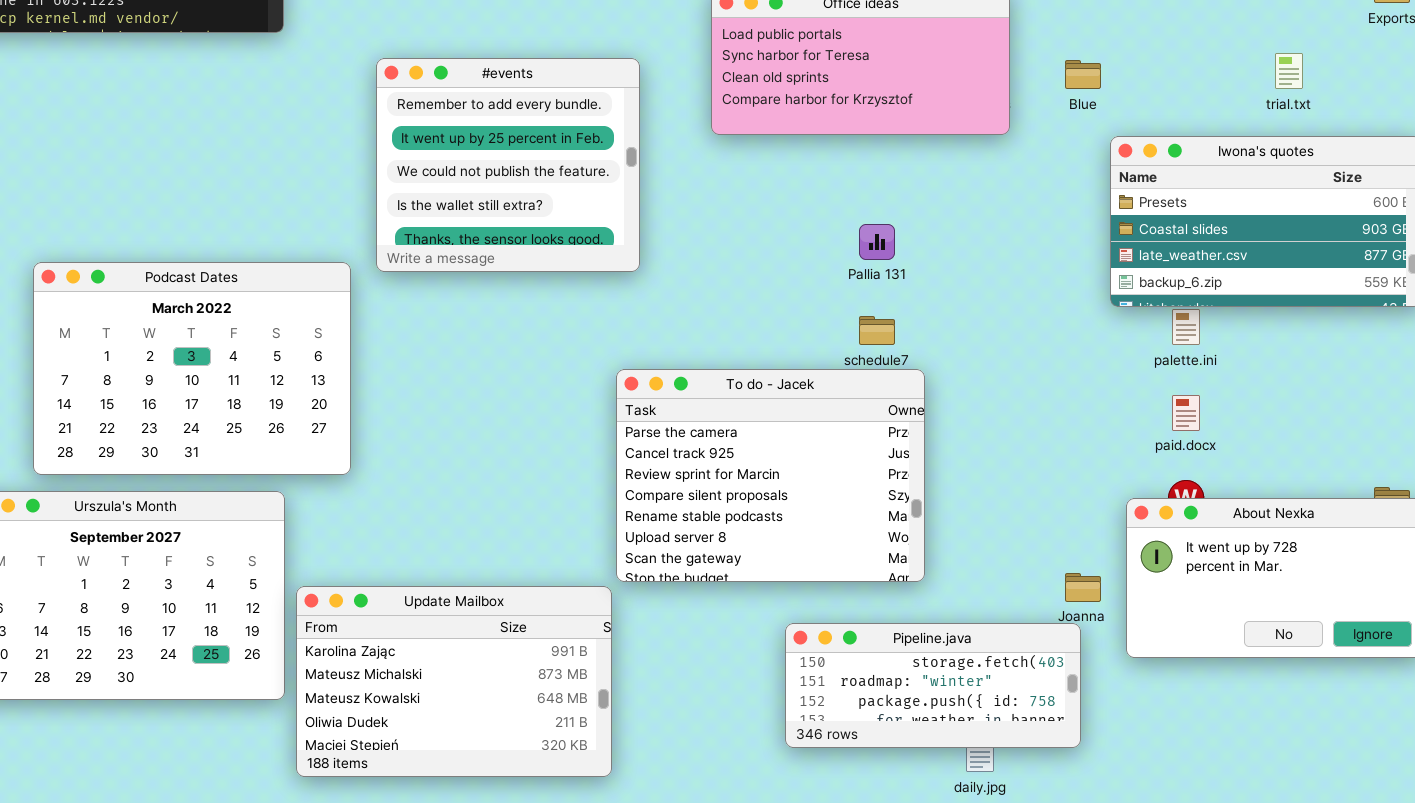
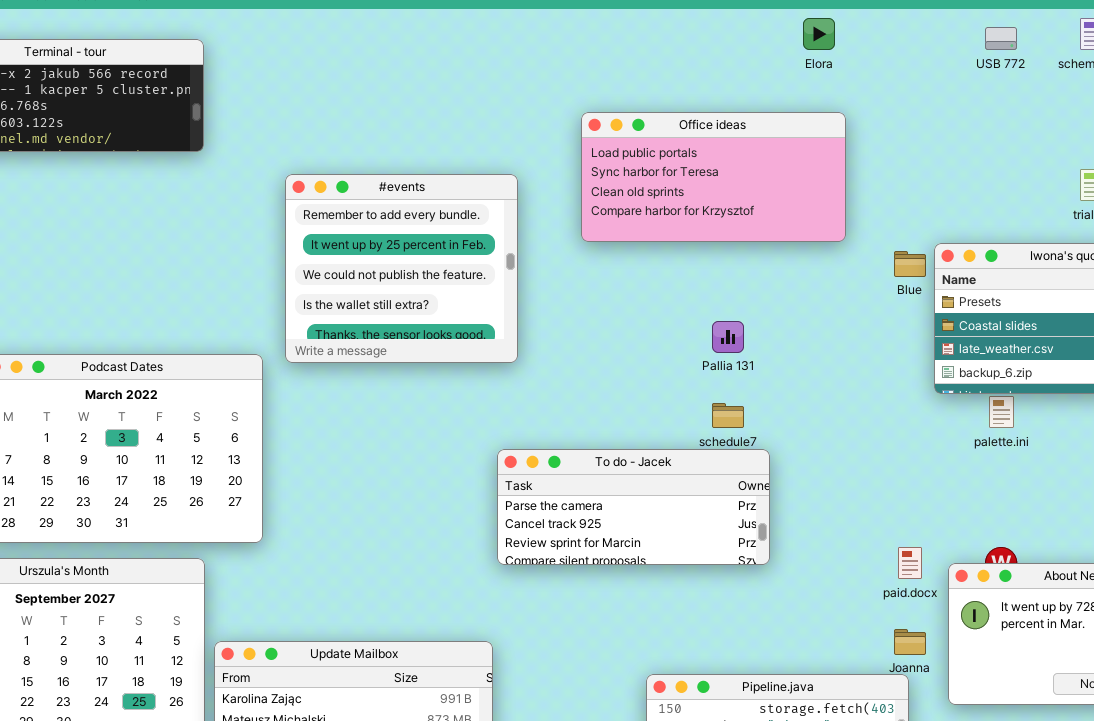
Blue: [1065,60,1101,89] -> [894,251,926,277], moved
To do - Jacek: [616,369,925,582] -> [497,449,770,565], resized
paid.docx: [1172,395,1200,431] -> [898,547,922,579], moved

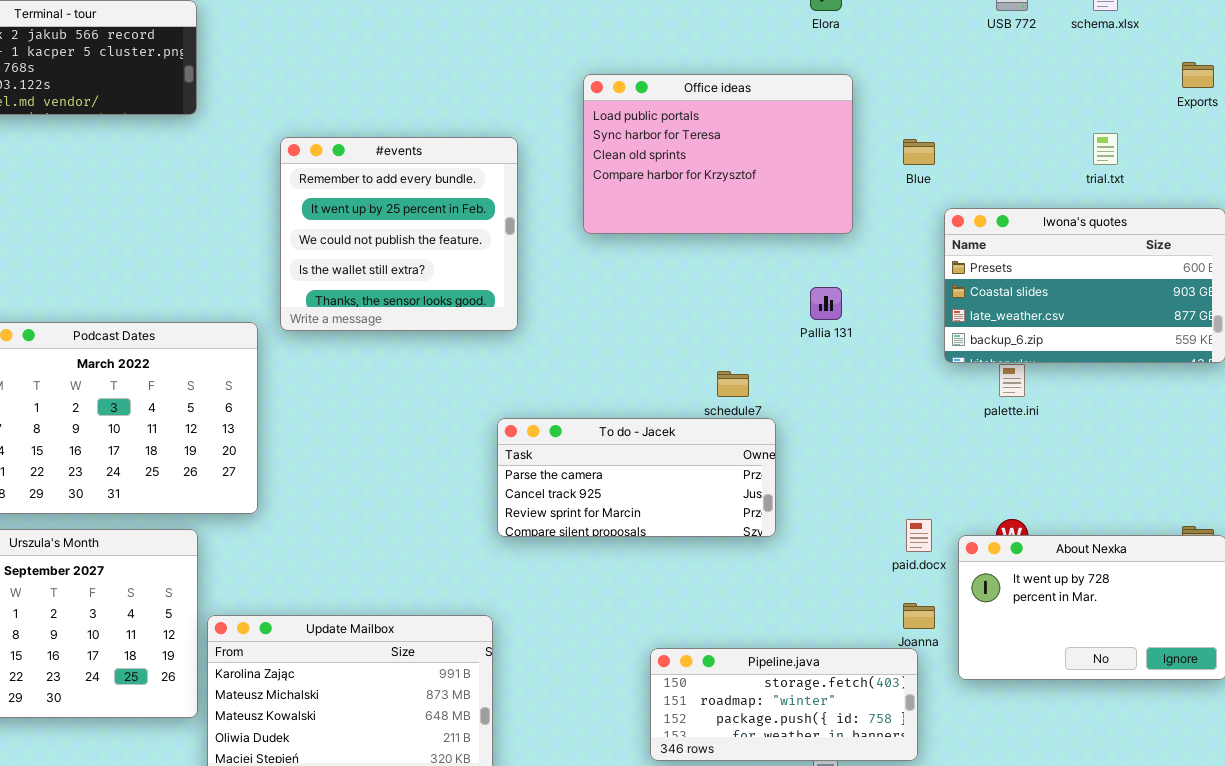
Office ideas: [581,112,846,242] -> [583,74,853,234], resized
Blue: [894,251,926,277] -> [903,139,935,165], moved
Pallia 131: [712,321,744,353] -> [810,287,842,320], moved

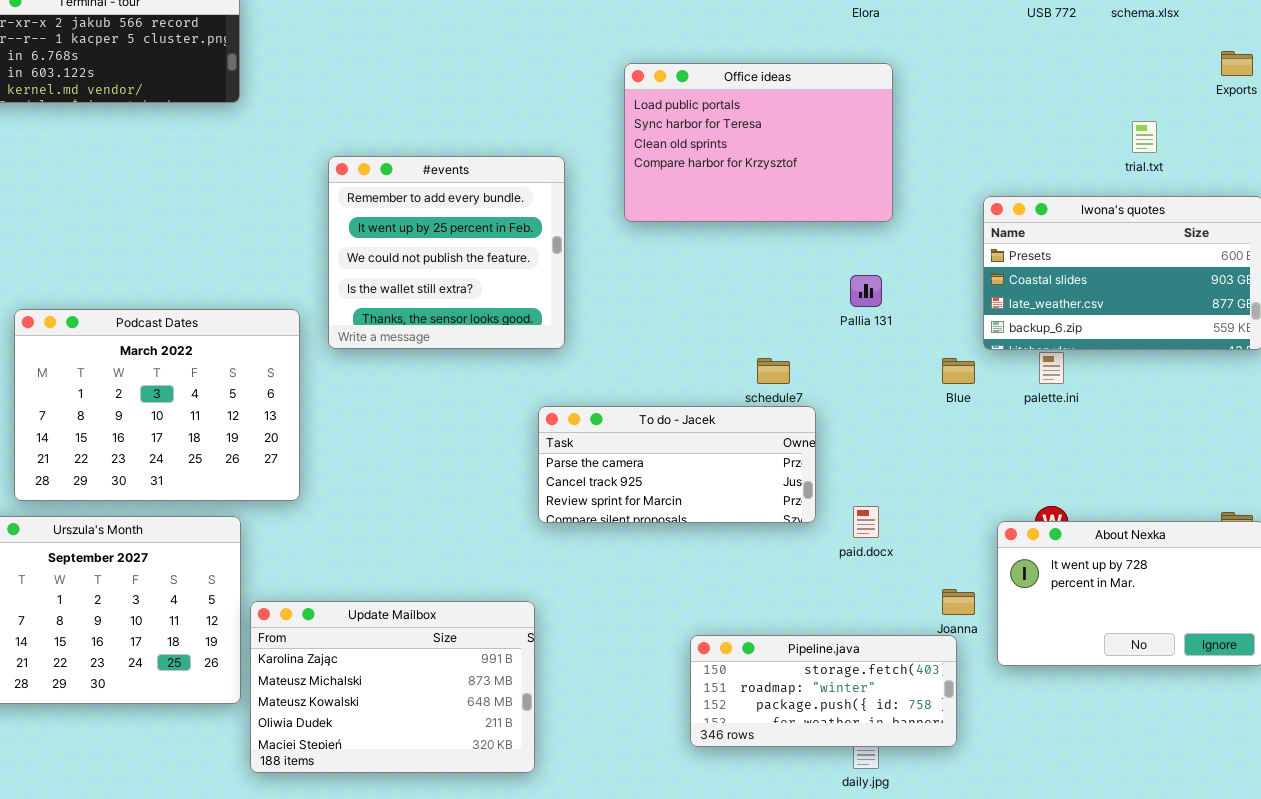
#events: [280,137,518,331] -> [328,156,565,349], moved
Blue: [903,139,935,165] -> [942,358,975,384], moved
paid.docx: [906,519,932,552] -> [853,506,879,538], moved

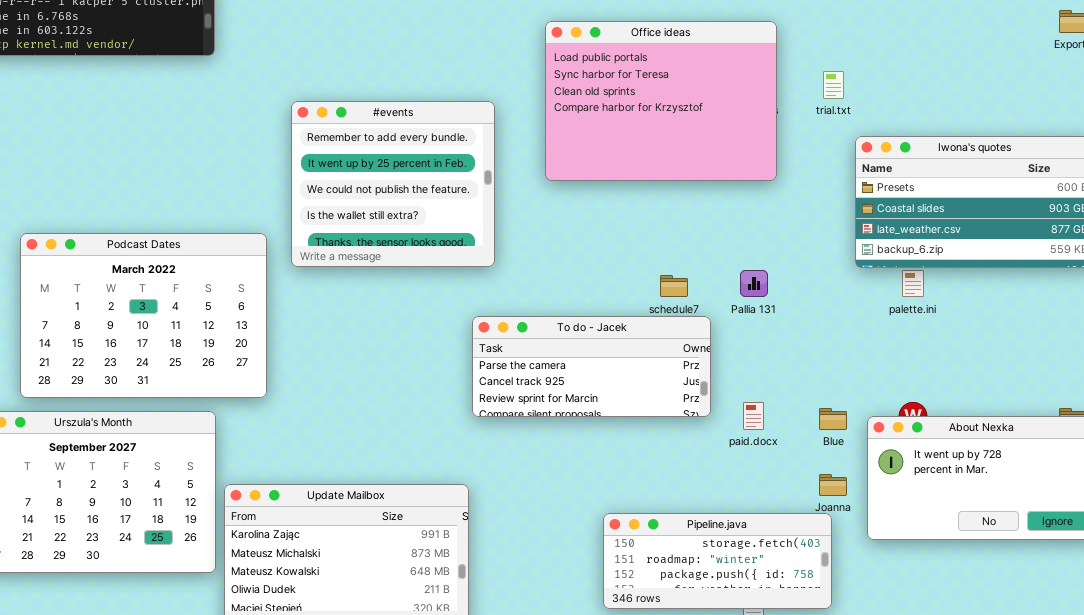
Office ideas: [624,63,893,222] -> [545,21,777,181], resized
trial.txt: [1132,121,1157,153] -> [823,71,844,99], moved
Pallia 131: [850,275,882,307] -> [740,270,768,297], moved
Blue: [942,358,975,384] -> [819,408,847,430], moved

